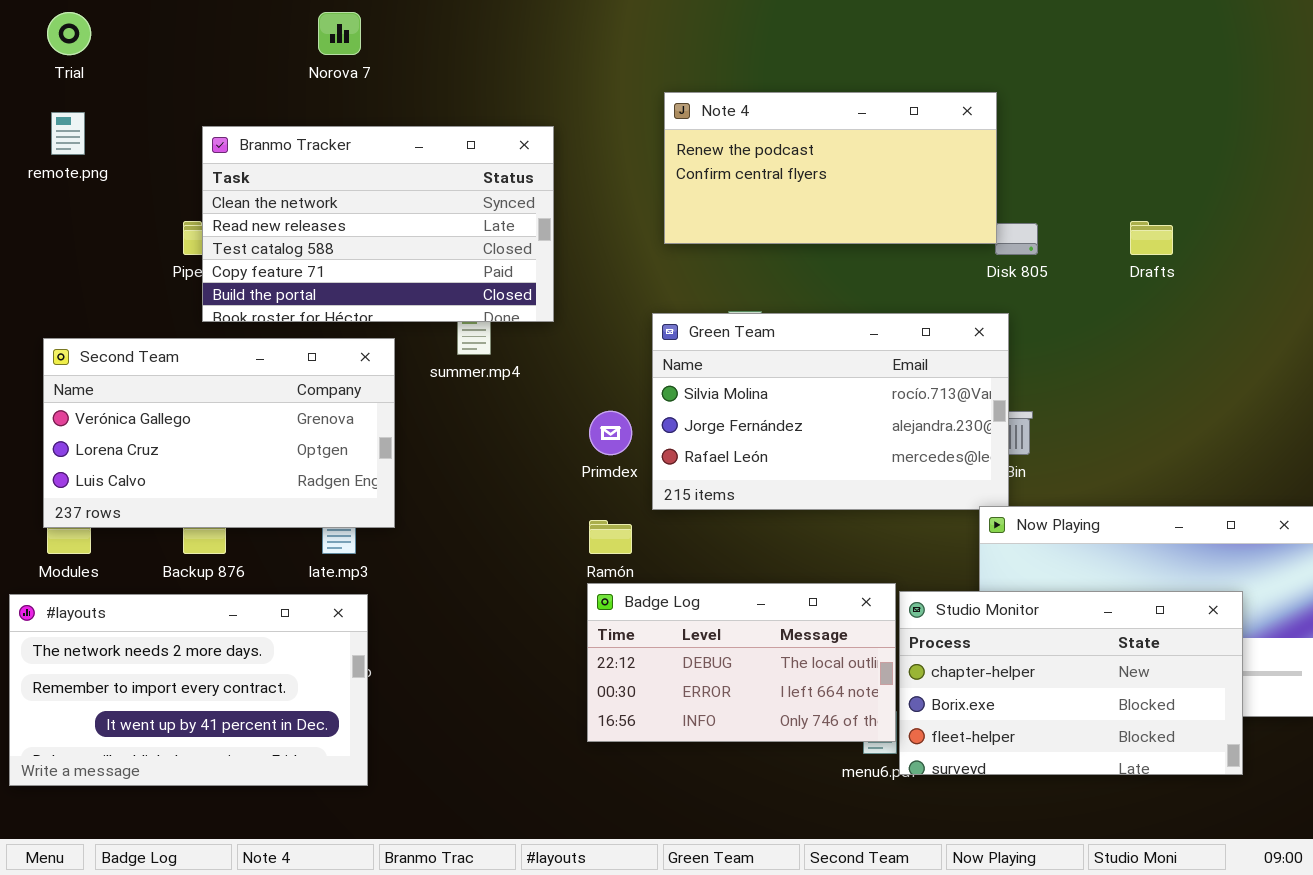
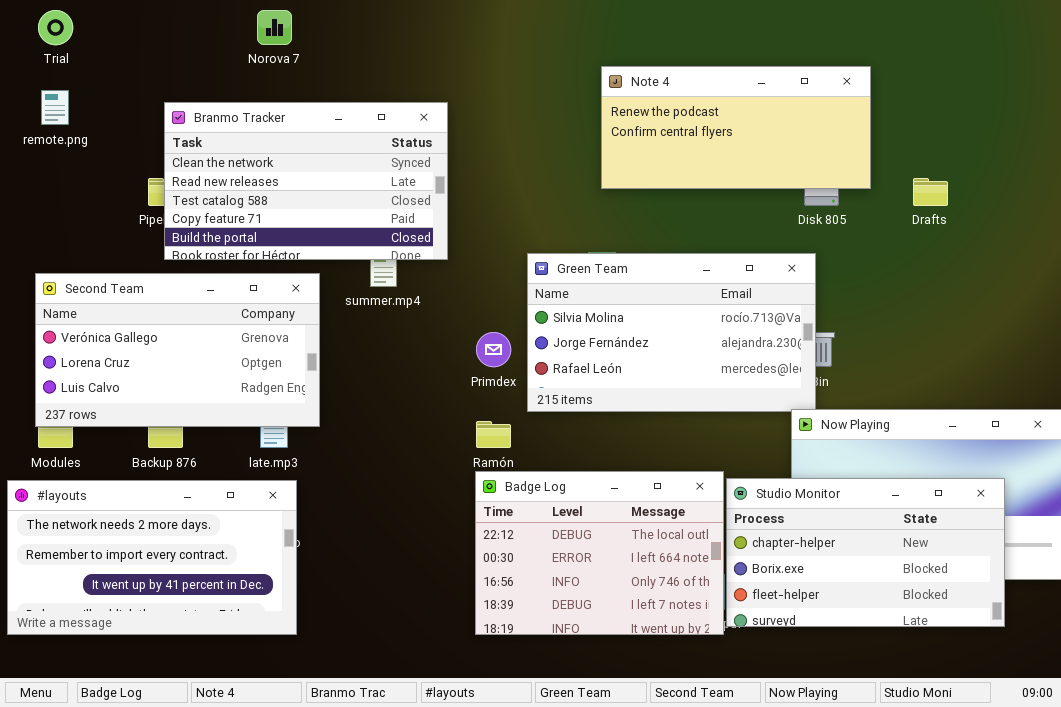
Note 4: [664,92,997,244] -> [601,66,871,189], moved
Badge Log: [587,583,896,742] -> [475,471,724,635], resized

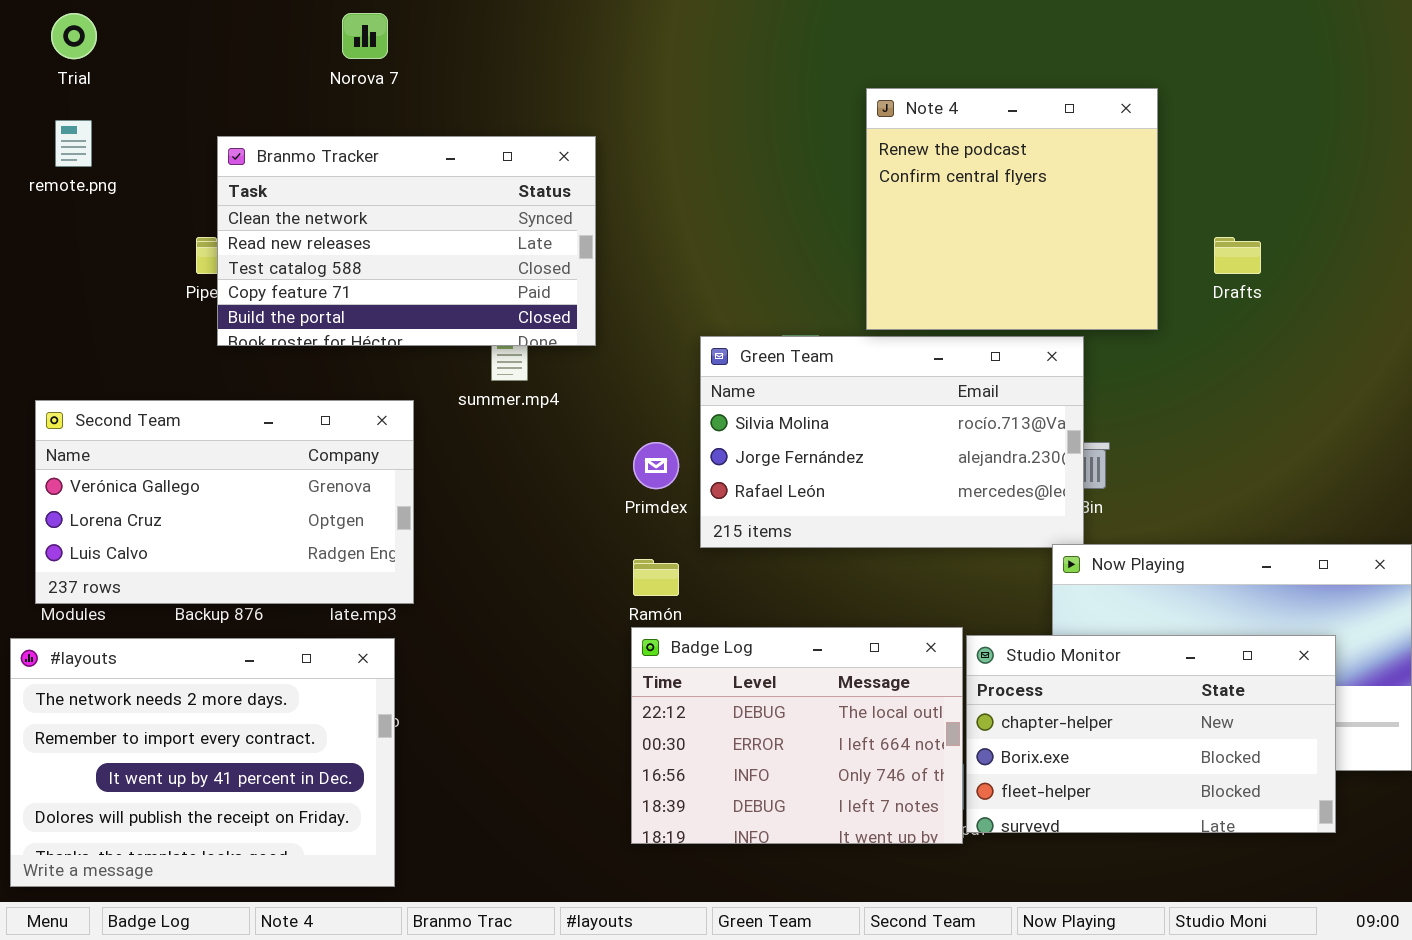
Note 4: [601,66,871,189] -> [866,88,1158,330], resized
Second Team: [35,273,320,427] -> [35,400,414,604], moved
#layouts: [7,480,297,635] -> [10,638,395,887], resized

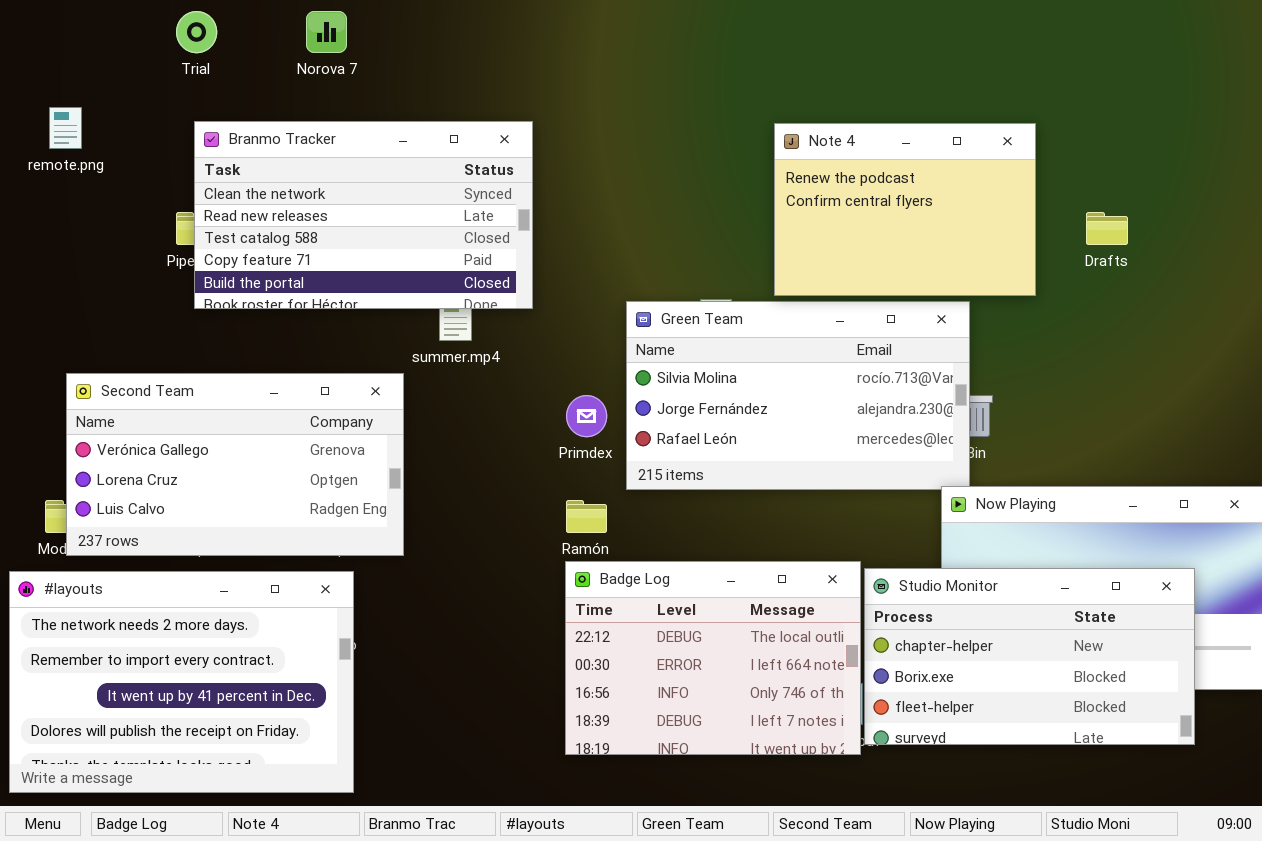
Trial: [51,13,97,59] -> [176,11,217,53], moved
Note 4: [866,88,1158,330] -> [774,123,1036,296], resized
Second Team: [35,400,414,604] -> [66,373,404,556], moved

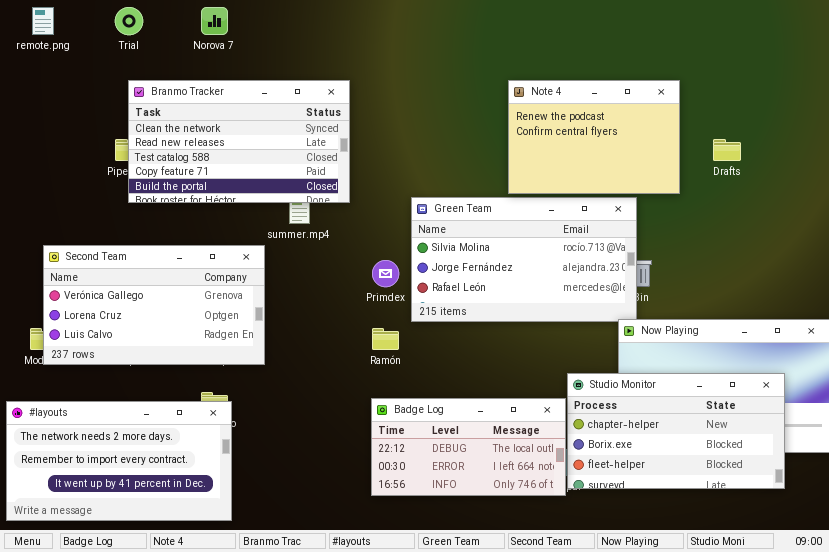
remote.png: [49,107,82,149] -> [32,7,54,35], moved
Badge Log: [565,561,861,755] -> [371,398,566,496], resized
#layouts: [9,571,354,793] -> [6,401,232,521], resized

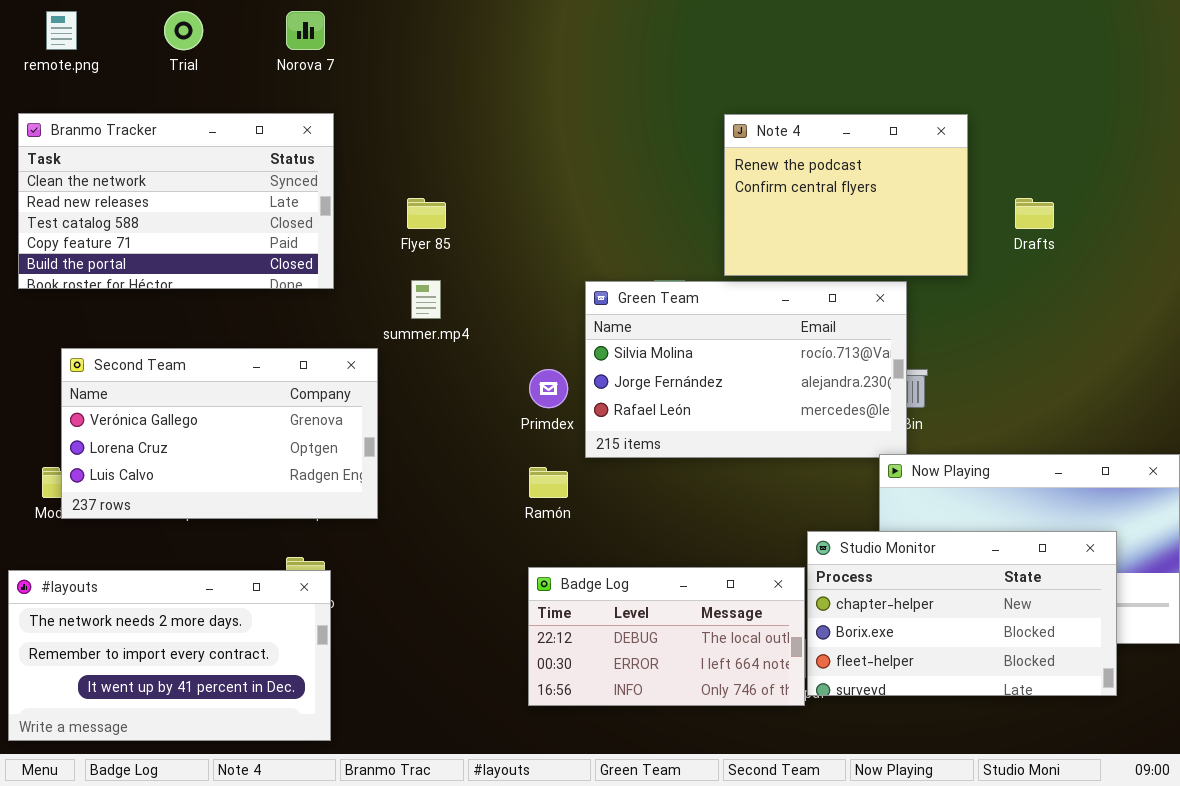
Branmo Tracker: [128,80,350,203] -> [18,113,334,289], moved

